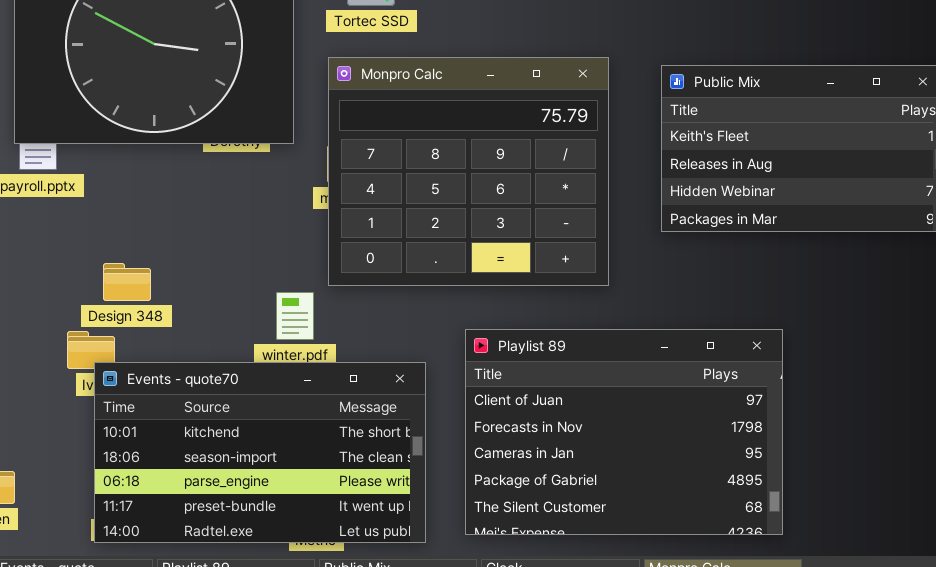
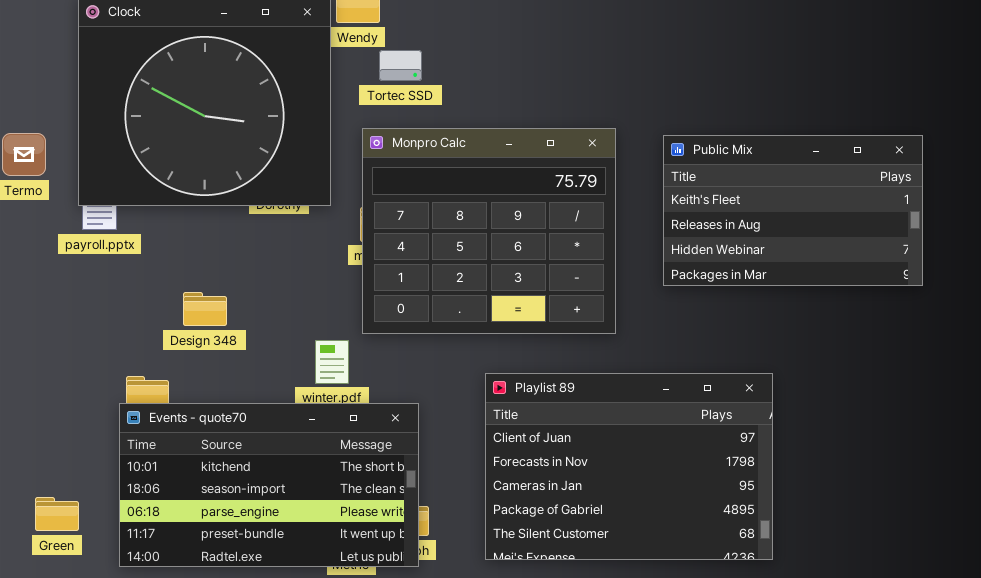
Design 348: [103,263,151,301] -> [183,292,227,326], moved
Events - quote70: [94,362,426,543] -> [119,403,419,567], moved

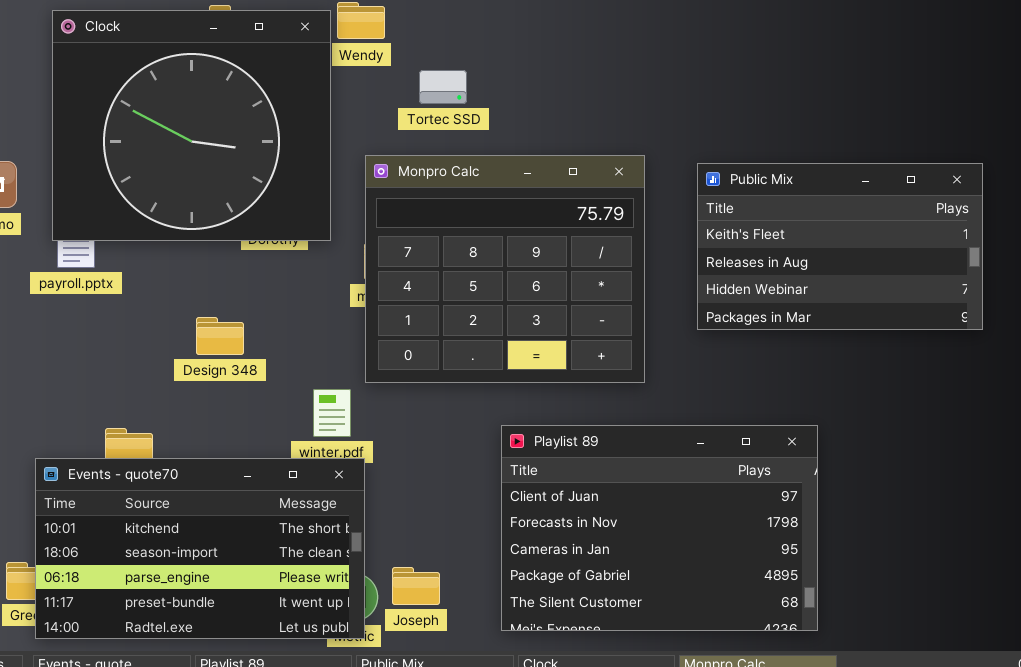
Tortec SSD: [379,50,422,81] -> [419,70,467,104], moved
Design 348: [183,292,227,326] -> [196,317,244,355], moved
Events - quote70: [119,403,419,567] -> [35,458,365,639], moved

